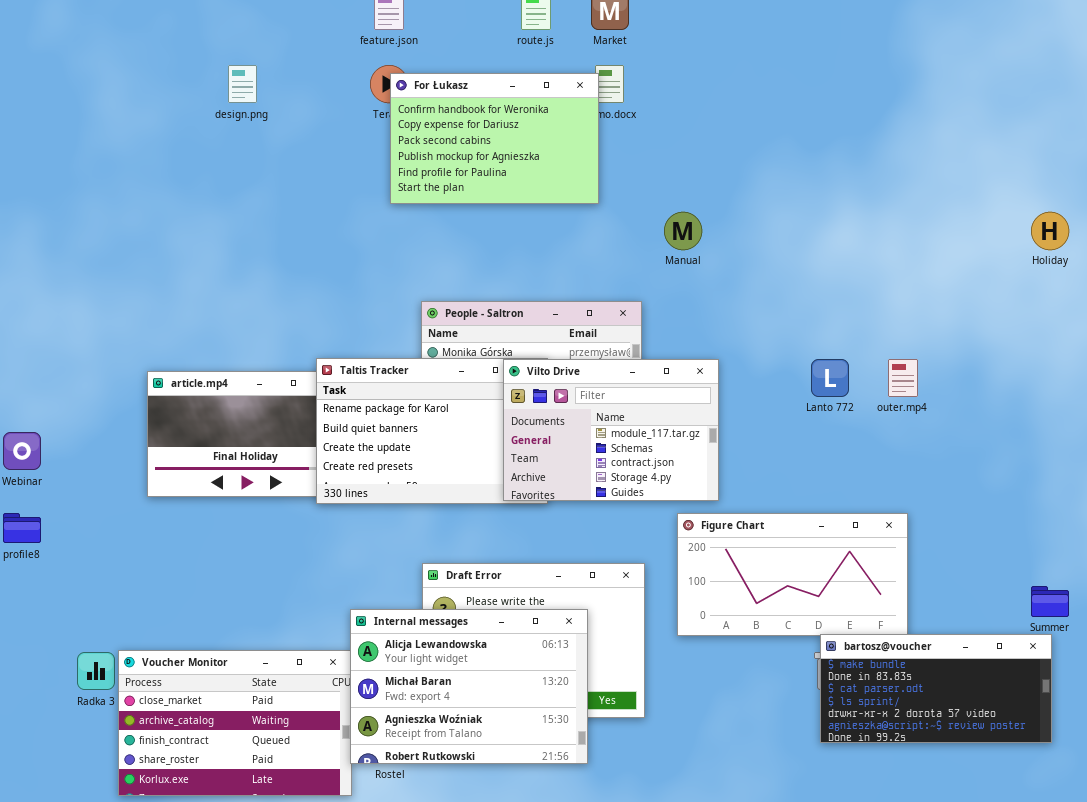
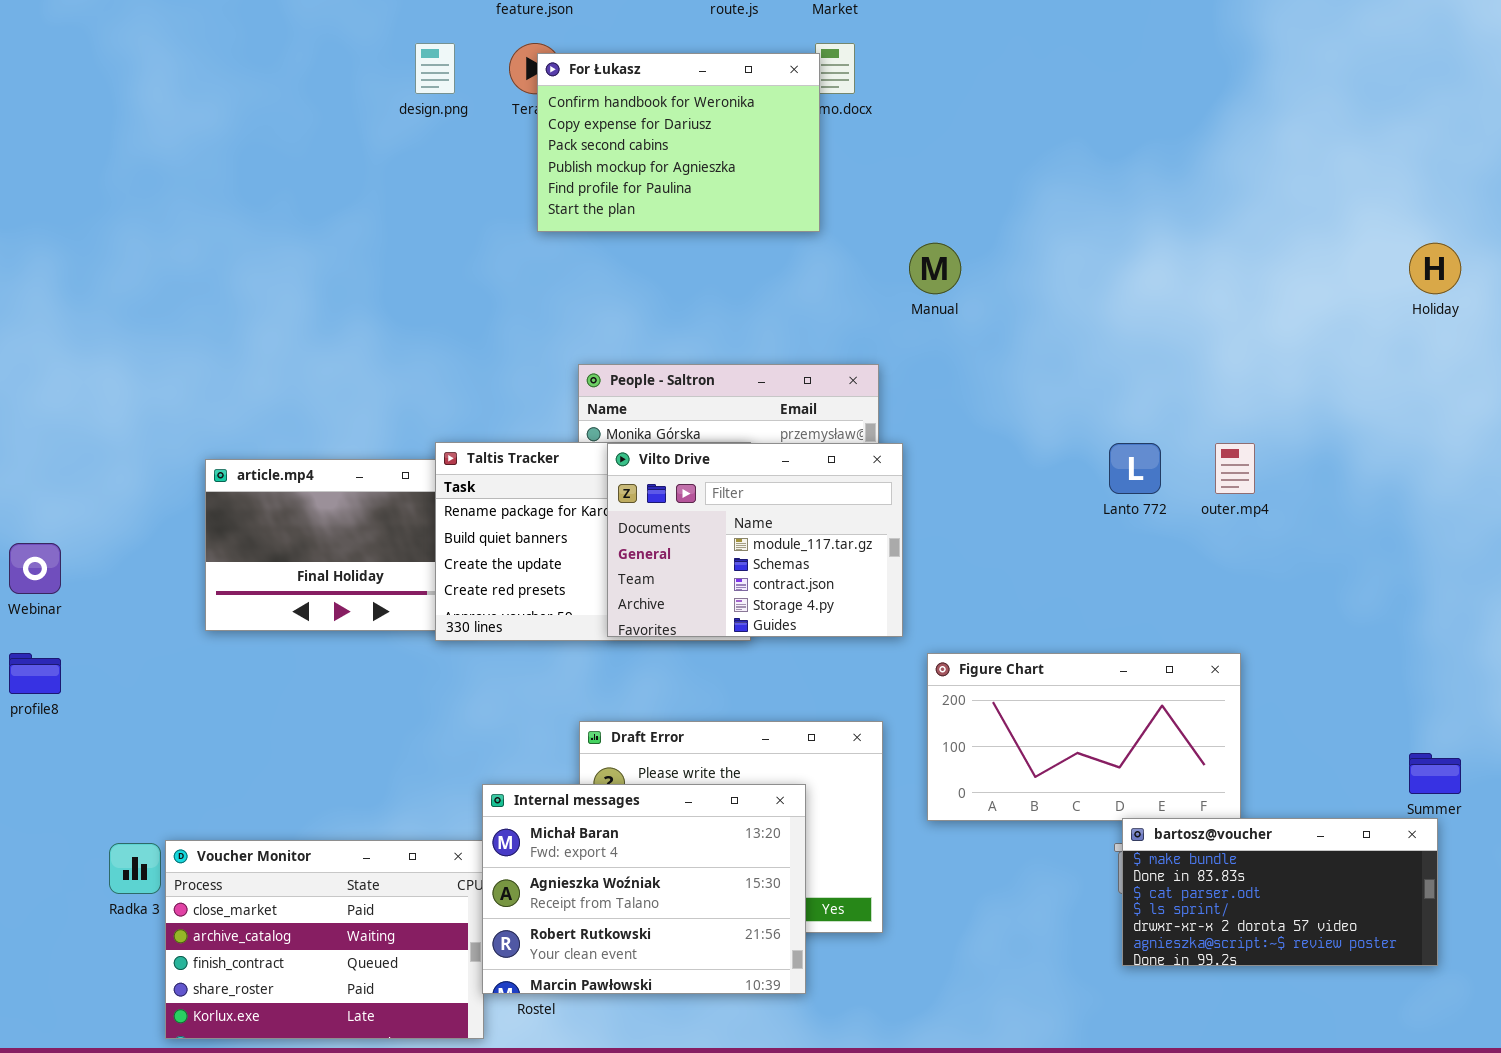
design.png: [228,65,257,103] -> [415,43,455,94], moved
Vilto Drive: [503,359,719,501] -> [607,443,903,637], moved
Internal messages: [350,609,588,764] -> [482,784,806,994], scrolled down 1 row

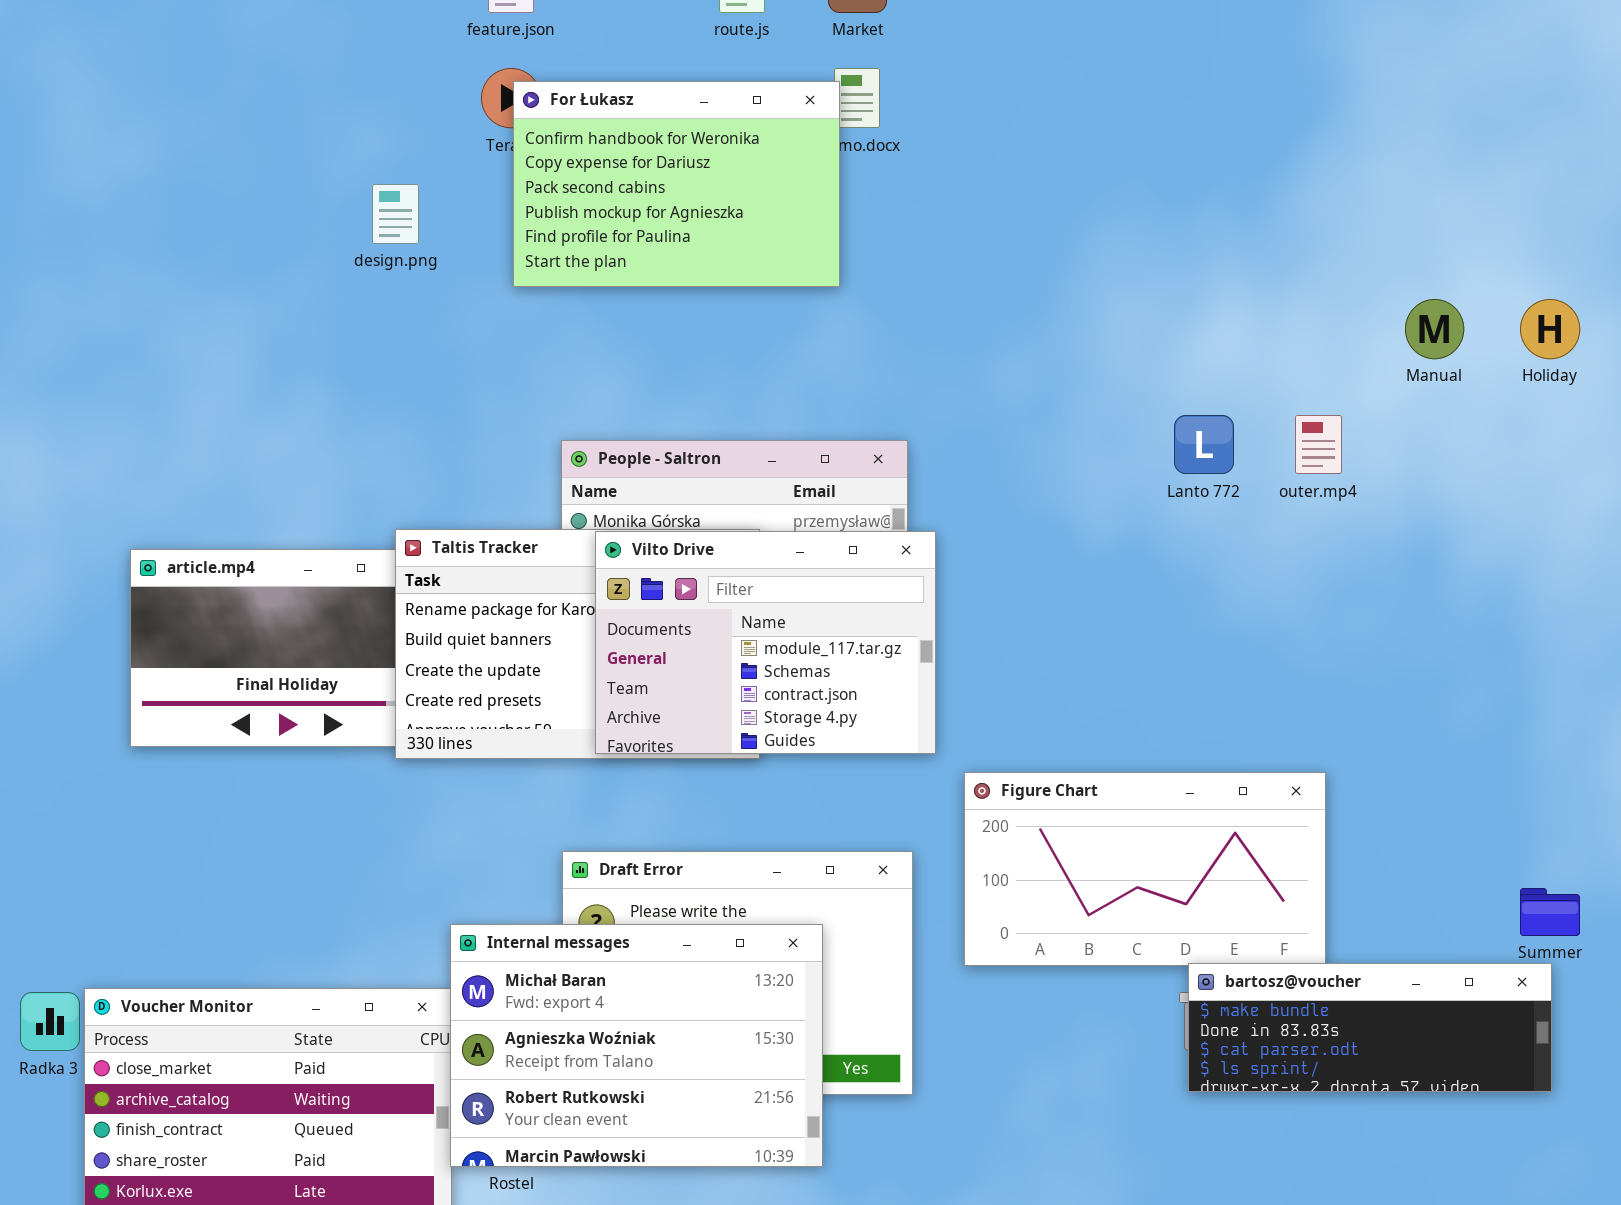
design.png: [415,43,455,94] -> [372,184,419,244], moved
Manual: [909,243,961,294] -> [1405,299,1464,359], moved
Lanto 772: [1109,443,1161,494] -> [1174,415,1234,474], moved
outer.mp4: [1215,443,1255,494] -> [1295,415,1342,474], moved
bartosz@voucher: [1122,818,1438,966] -> [1188,963,1552,1092], resized

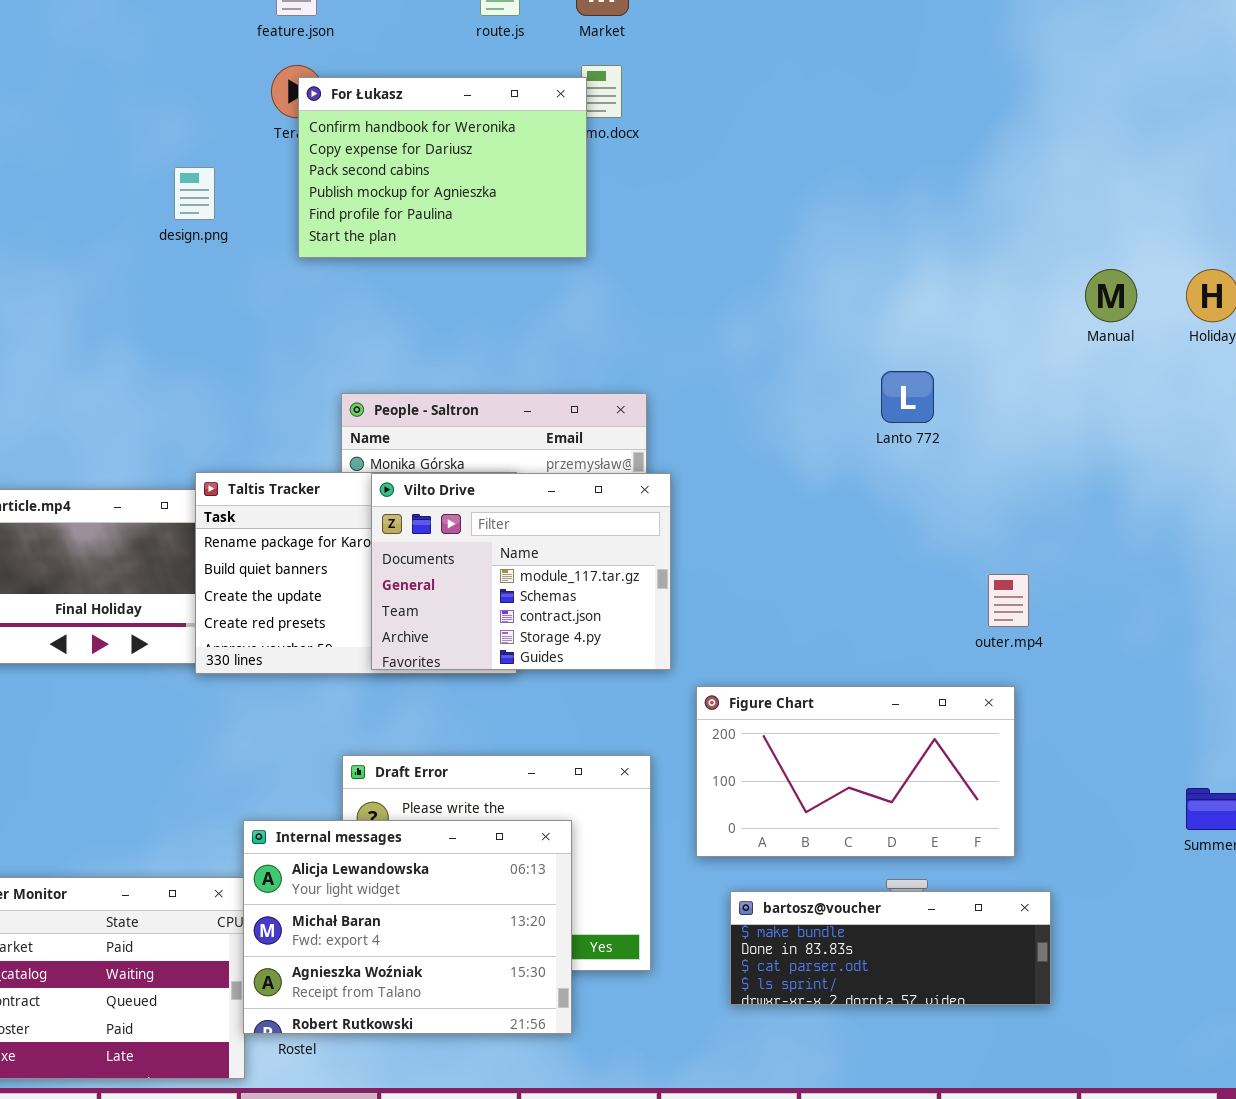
outer.mp4: [1295,415,1342,474] -> [988,574,1029,627], moved
Internal messages: [450,924,823,1167] -> [243,820,572,1034], scrolled up 1 row
bartosz@voucher: [1188,963,1552,1092] -> [730,891,1051,1005], moved

